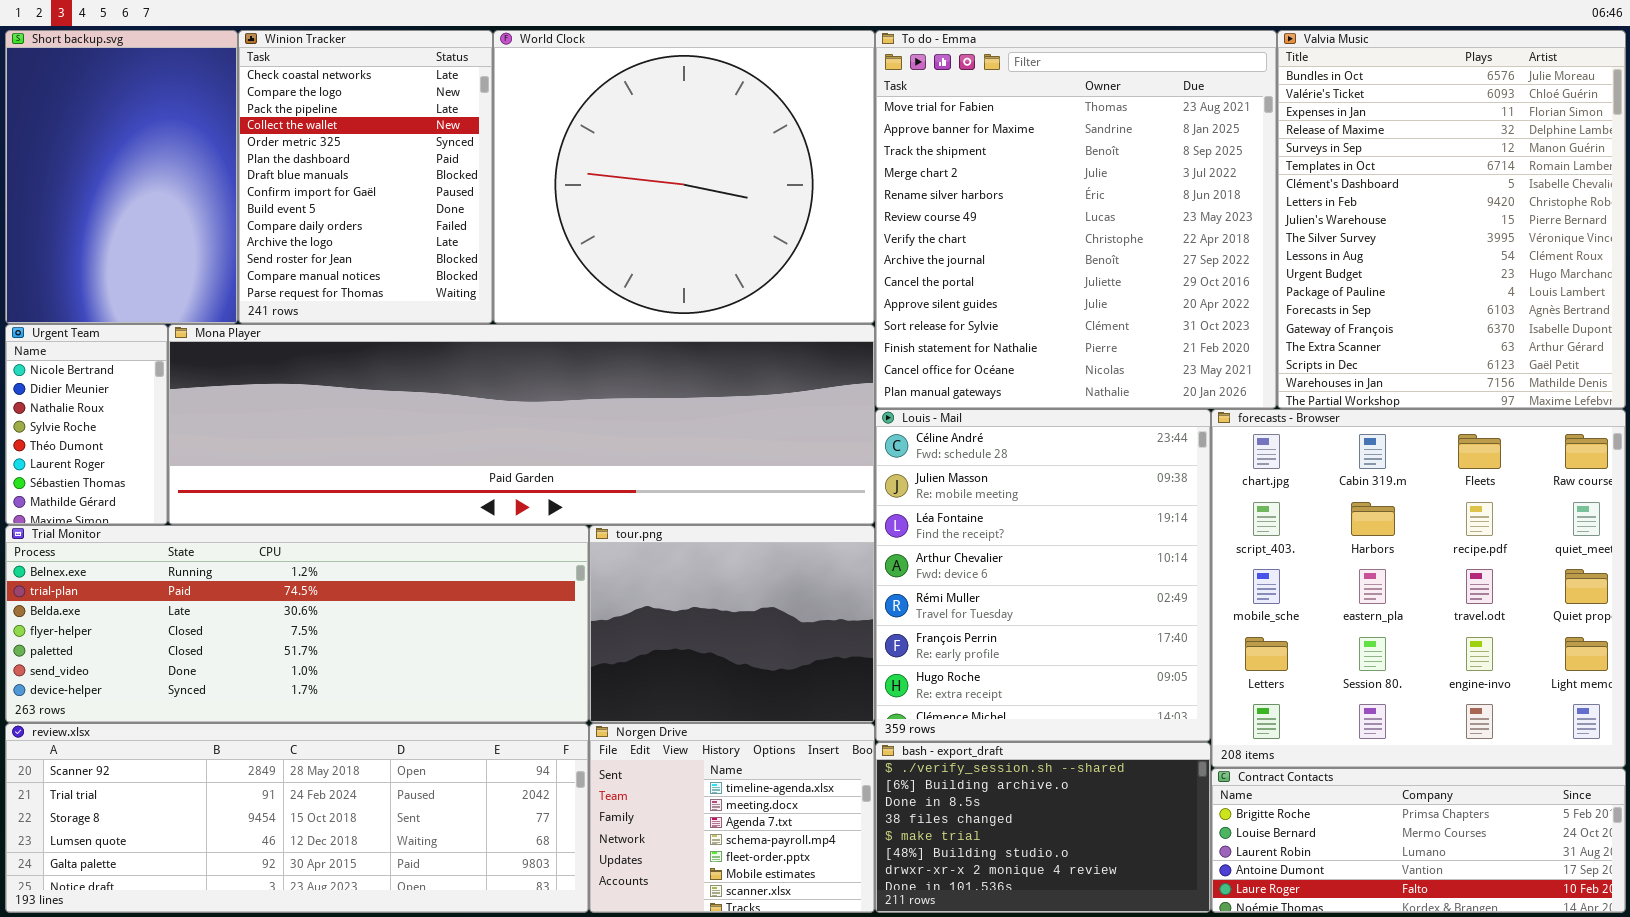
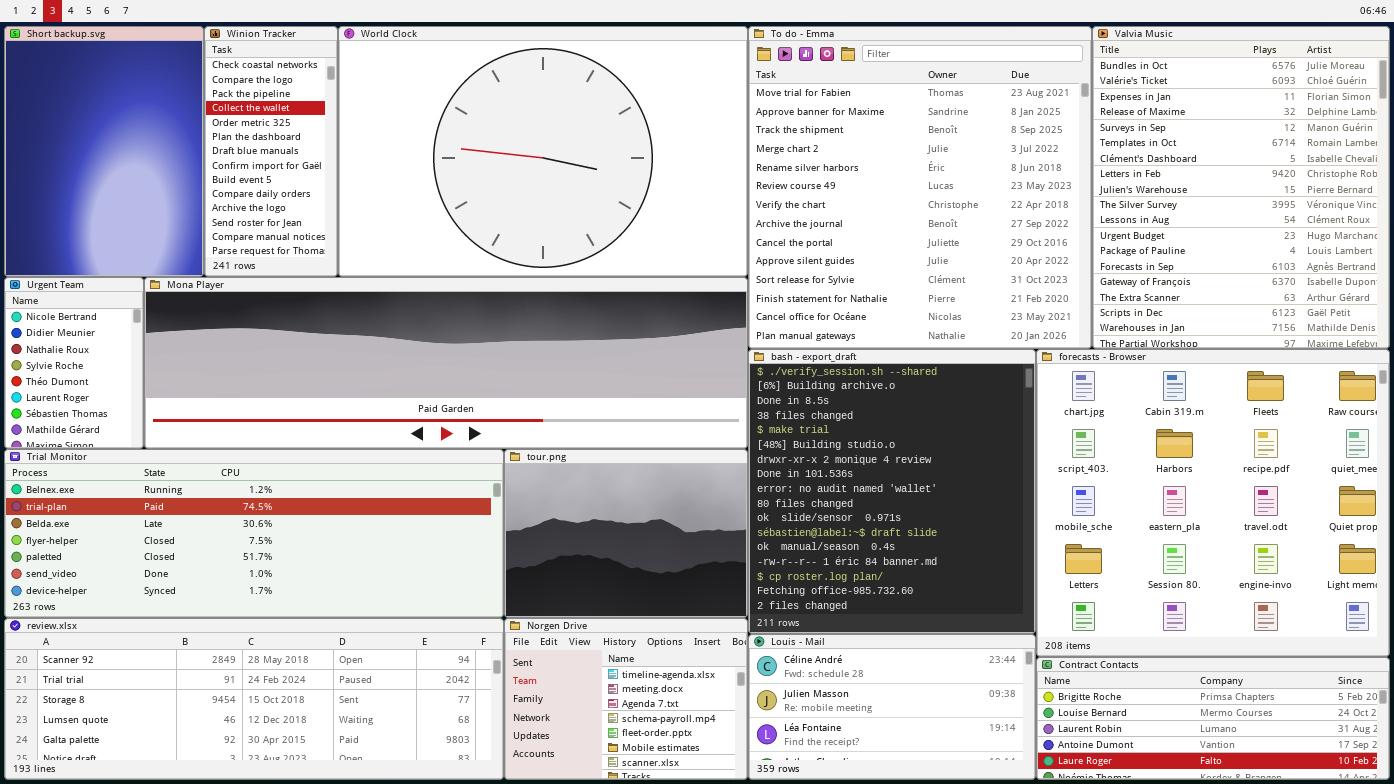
Winion Tracker: [238,30,493,324] -> [204,26,338,277], resized
World Clock: [493,30,875,324] -> [338,26,748,277], resized
Louis - Mail: [875,409,1211,742] -> [748,634,1036,780], moved, resized
bash - export_draft: [875,742,1211,913] -> [748,349,1036,634], moved, resized

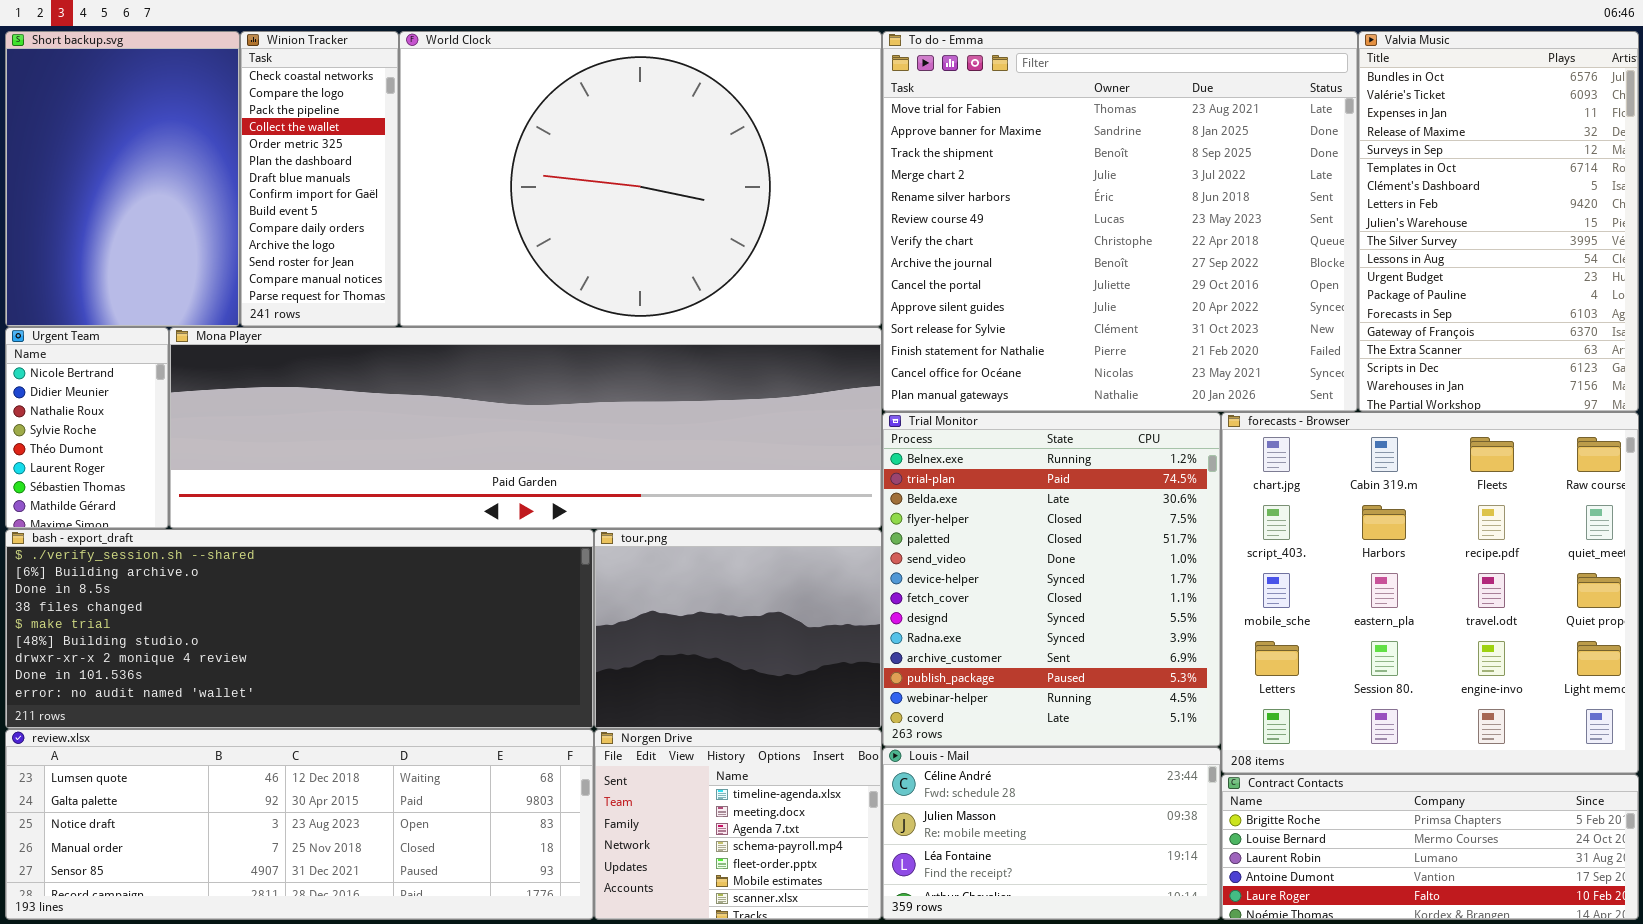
To do - Emma: [748,26,1092,349] -> [882,31,1358,412], resized
Valvia Music: [1092,26,1390,349] -> [1358,31,1639,412], resized
bash - export_draft: [748,349,1036,634] -> [5,529,594,729], moved, resized
Trial Monitor: [4,449,504,618] -> [882,412,1221,747], moved, resized
review.xlsx: [4,618,504,780] -> [5,729,594,920], scrolled down 3 rows

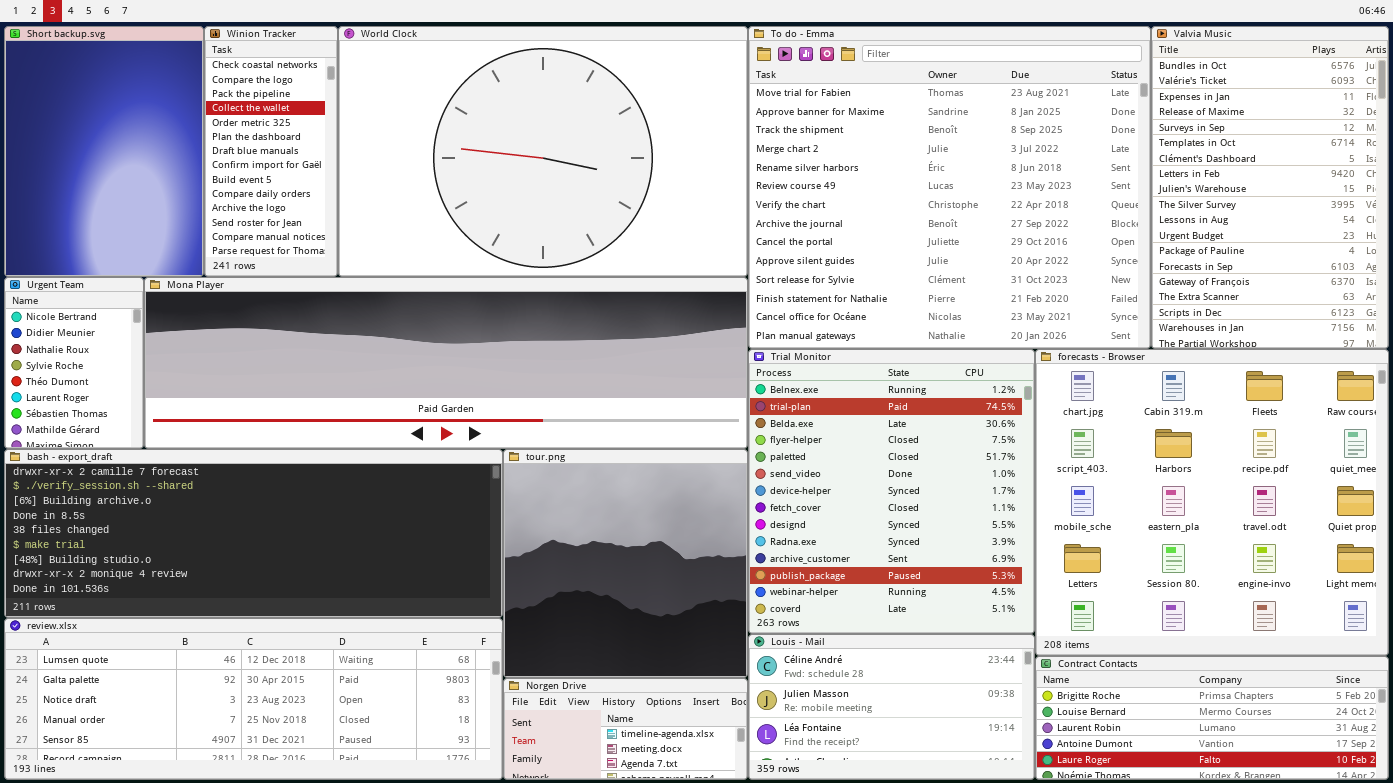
bash - export_draft: [5,529,594,729] -> [4,449,503,618], scrolled up 1 row
tour.png: [594,529,882,729] -> [503,449,748,678], resized
Norgen Drive: [594,729,882,920] -> [503,678,748,780], resized

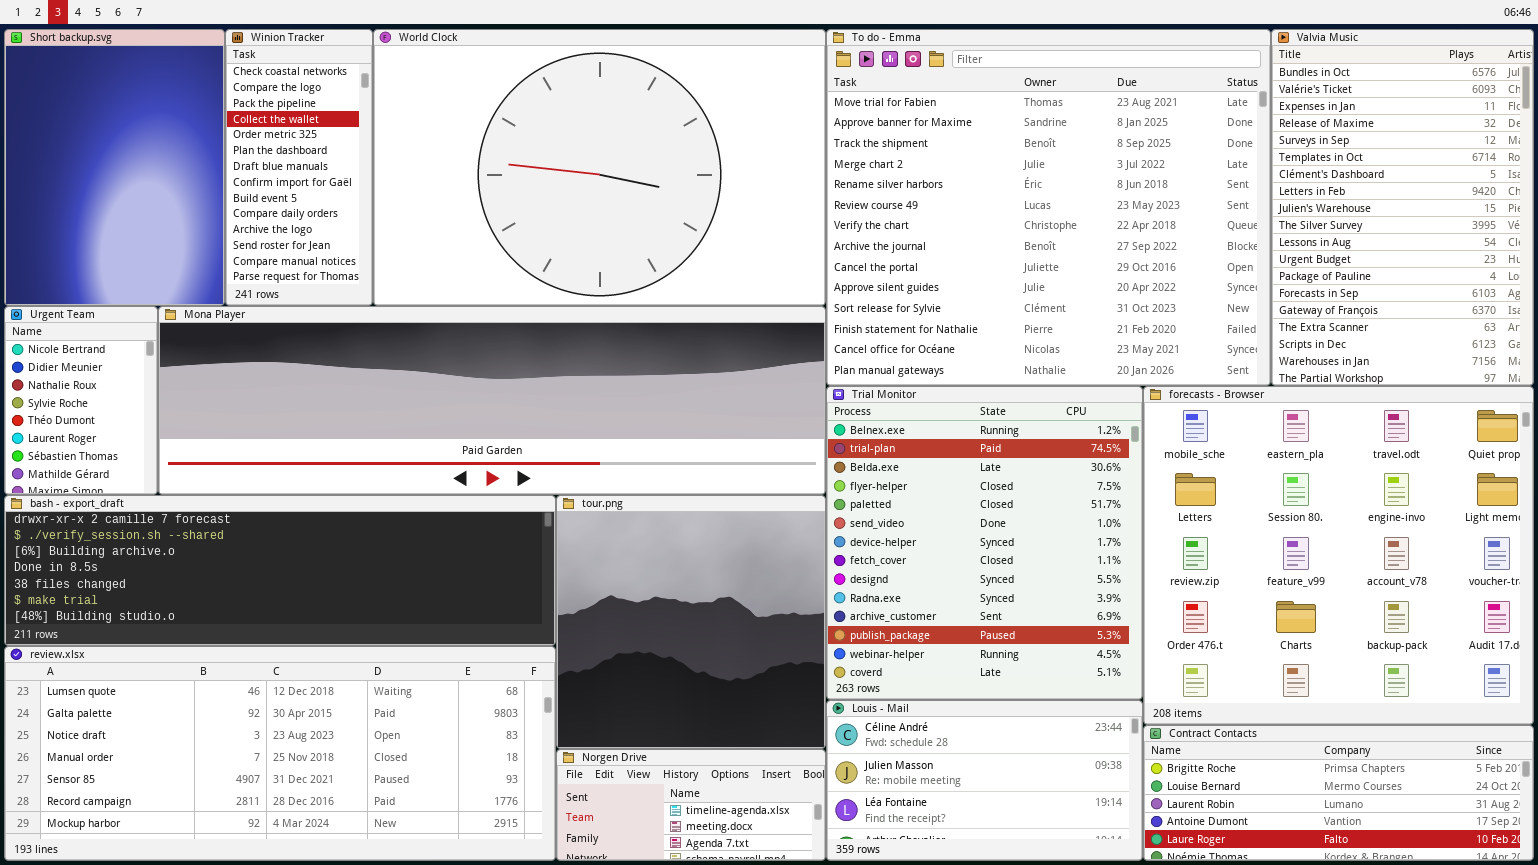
forecasts - Browser: [1035,349,1389,656] -> [1143,386,1534,725], scrolled down 2 rows
bash - export_draft: [4,449,503,618] -> [4,495,556,646], resized
review.xlsx: [4,618,503,780] -> [4,646,556,861], resized

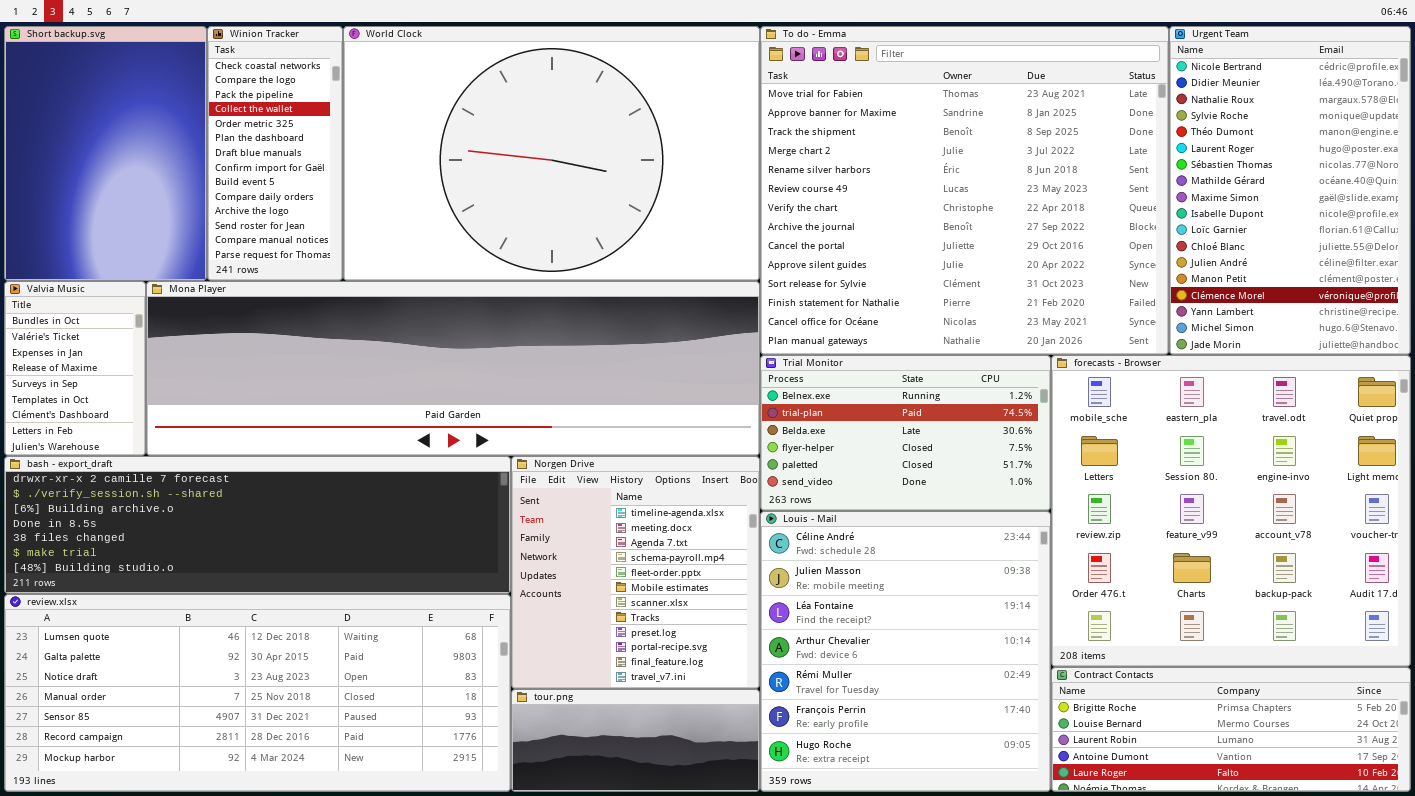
Valvia Music: [1271,29,1534,386] -> [4,281,146,456], moved, resized
Urgent Team: [4,306,158,495] -> [1169,26,1411,355], moved, resized
Trial Monitor: [826,386,1143,700] -> [760,355,1051,511], resized
tour.png: [556,495,826,749] -> [511,689,760,792], moved, resized
Louis - Mail: [826,700,1143,861] -> [760,511,1051,792], resized
Norgen Drive: [556,749,826,861] -> [511,456,760,689], moved, resized

